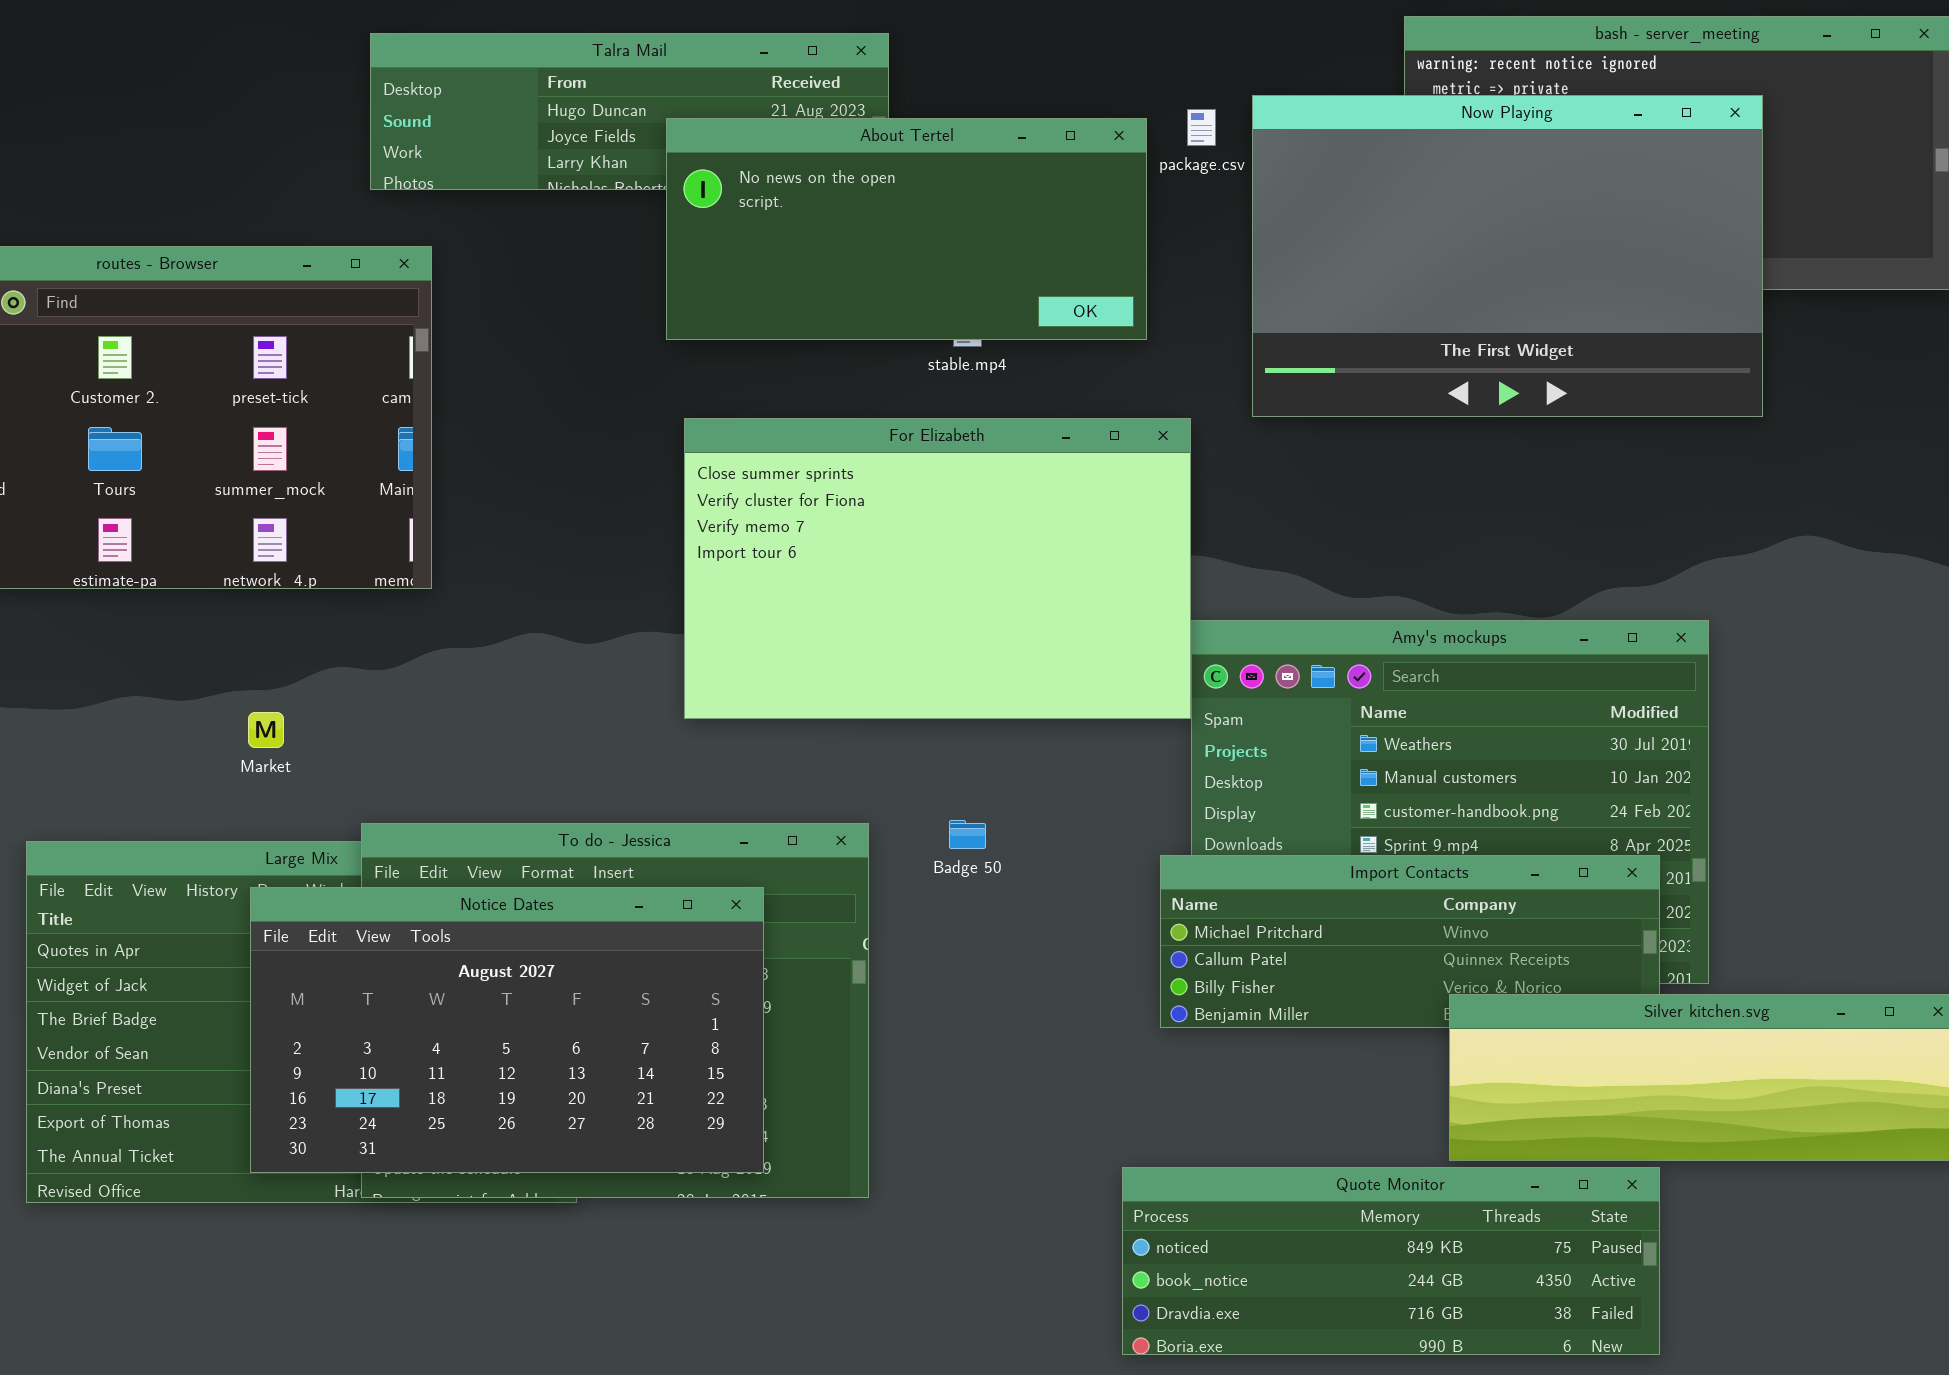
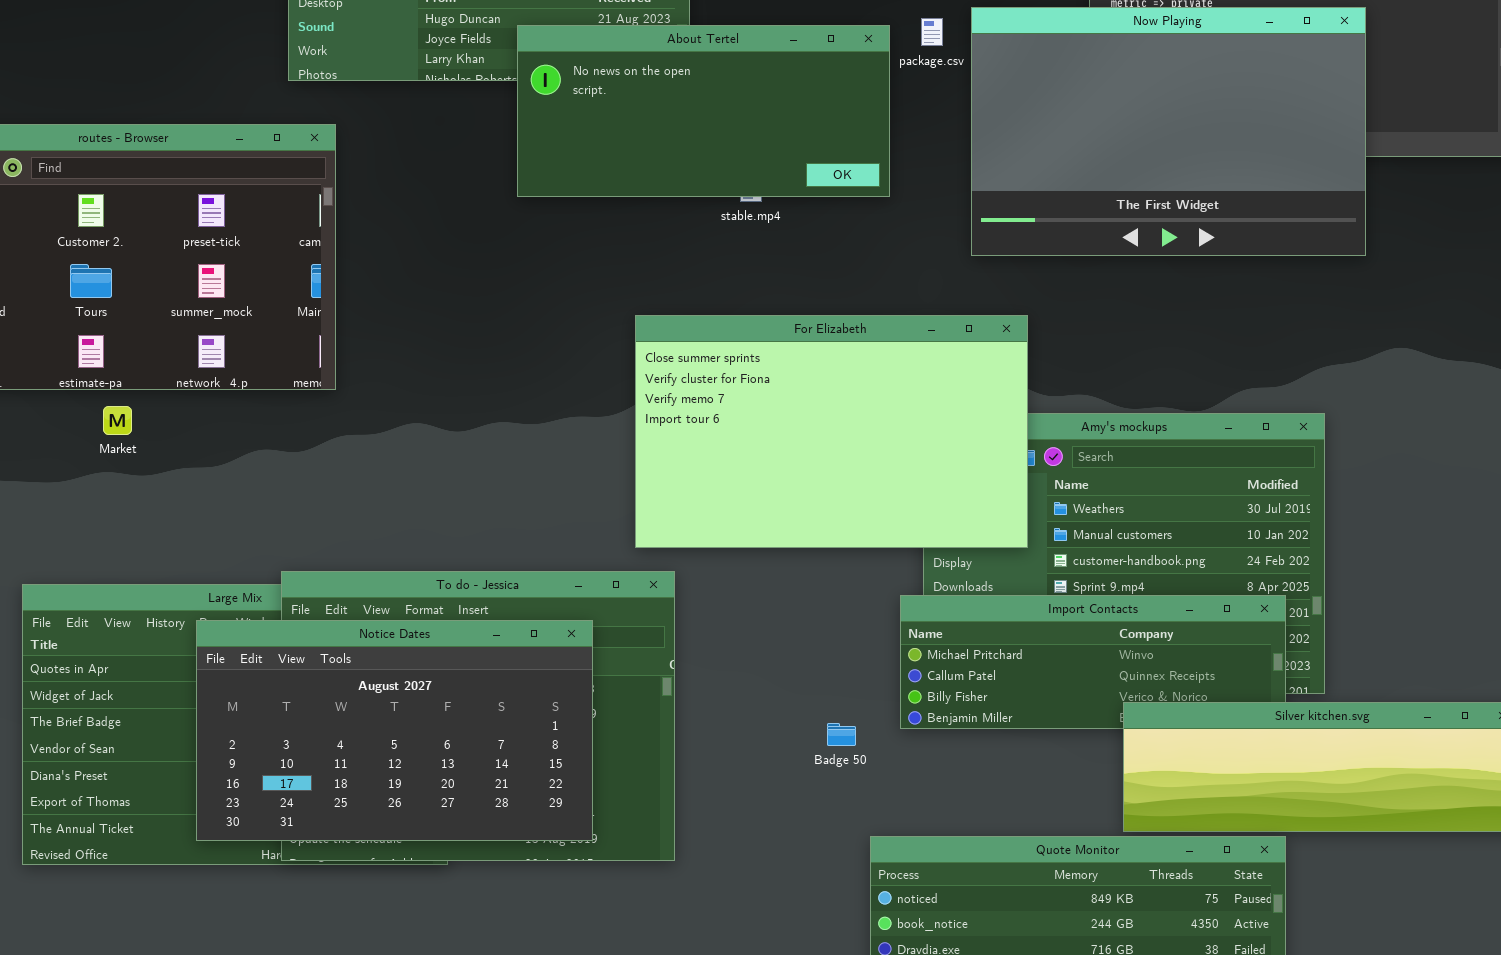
For Elizabeth: [684,418,1191,719] -> [635,315,1028,548], moved
Market: [248,712,284,748] -> [103,406,132,435], moved
Badge 50: [949,820,986,849] -> [827,723,856,746], moved

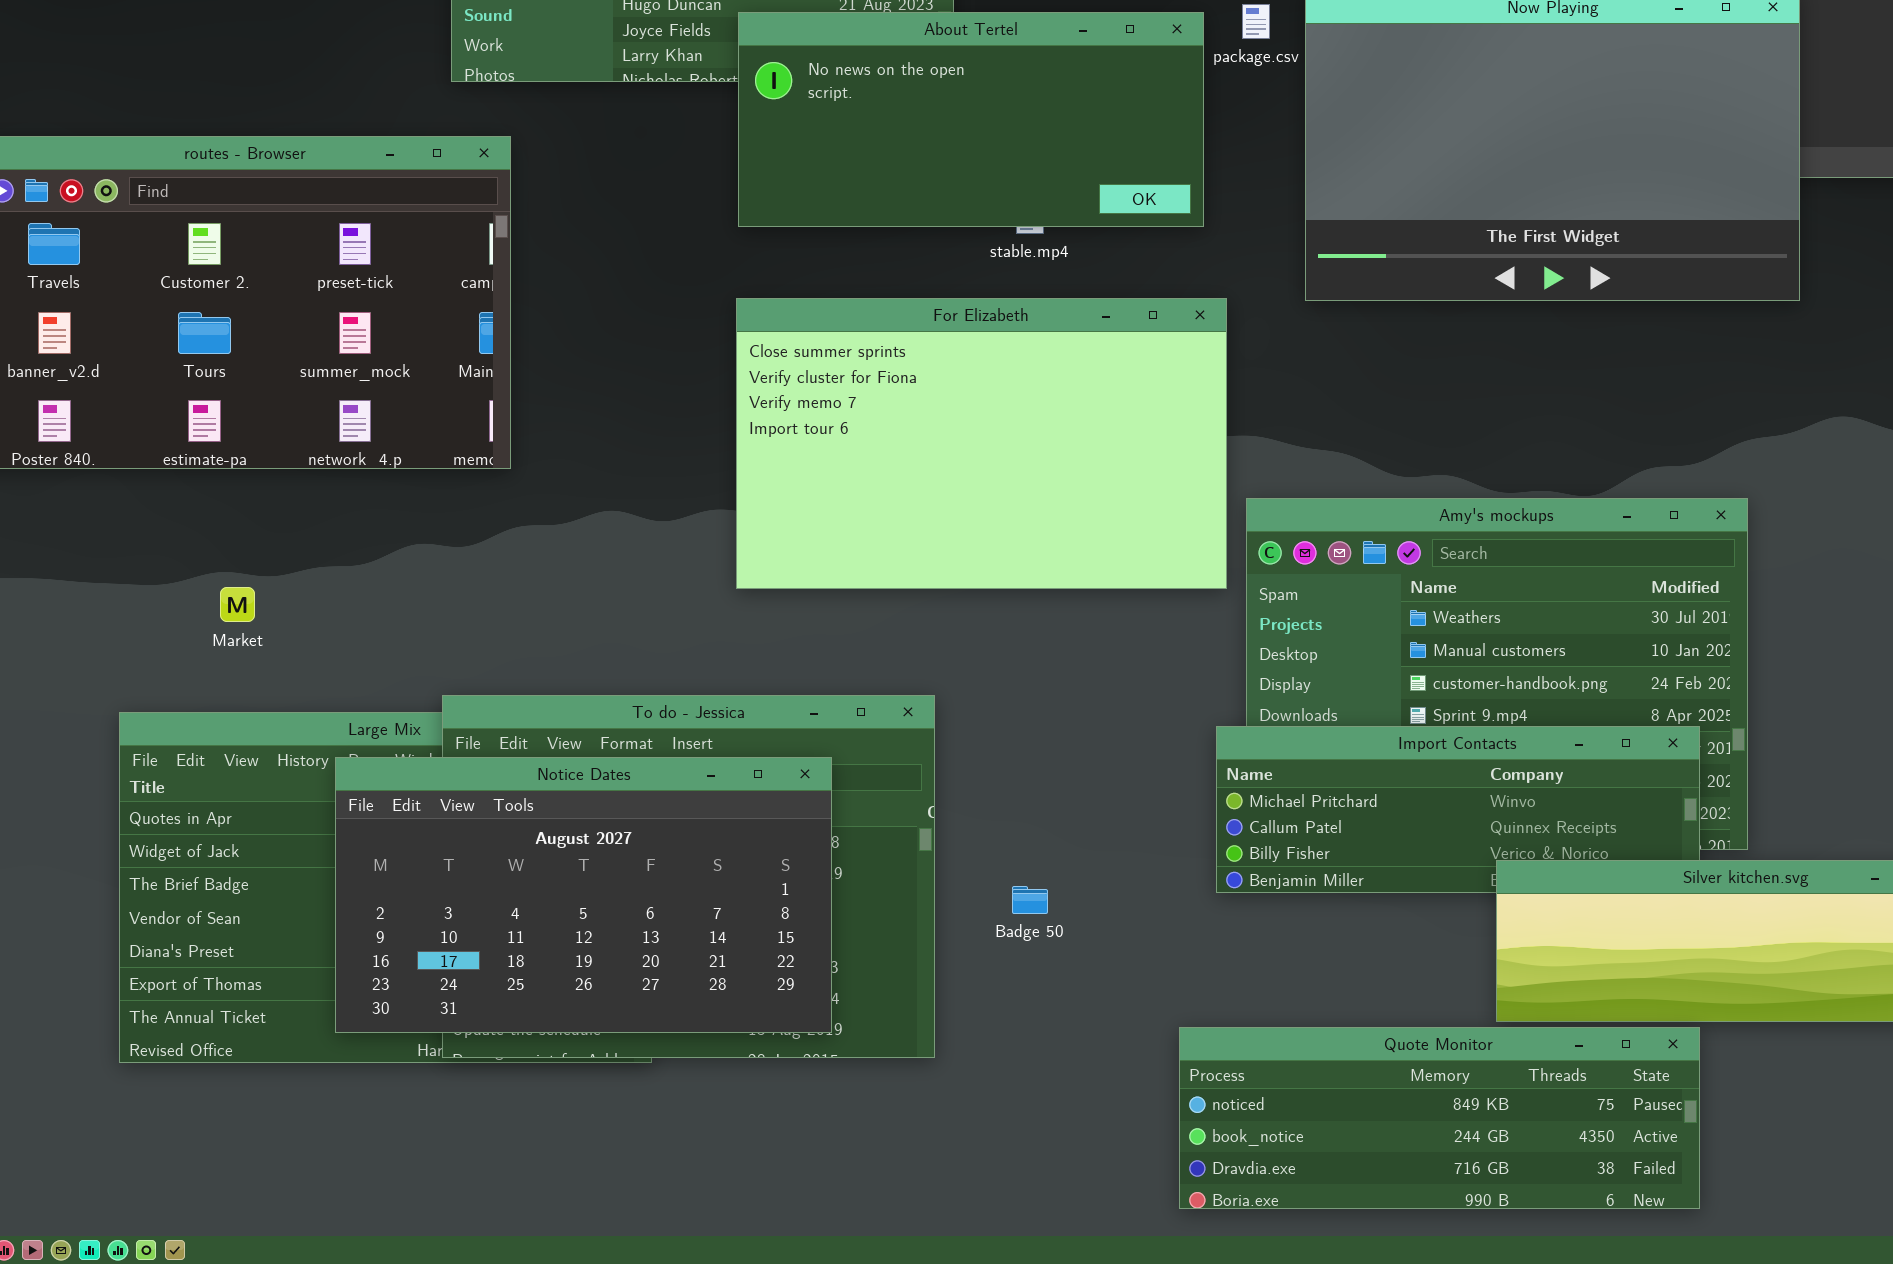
For Elizabeth: [635,315,1028,548] -> [736,298,1227,589], moved
Market: [103,406,132,435] -> [220,587,255,622], moved
Badge 50: [827,723,856,746] -> [1012,886,1048,914], moved

